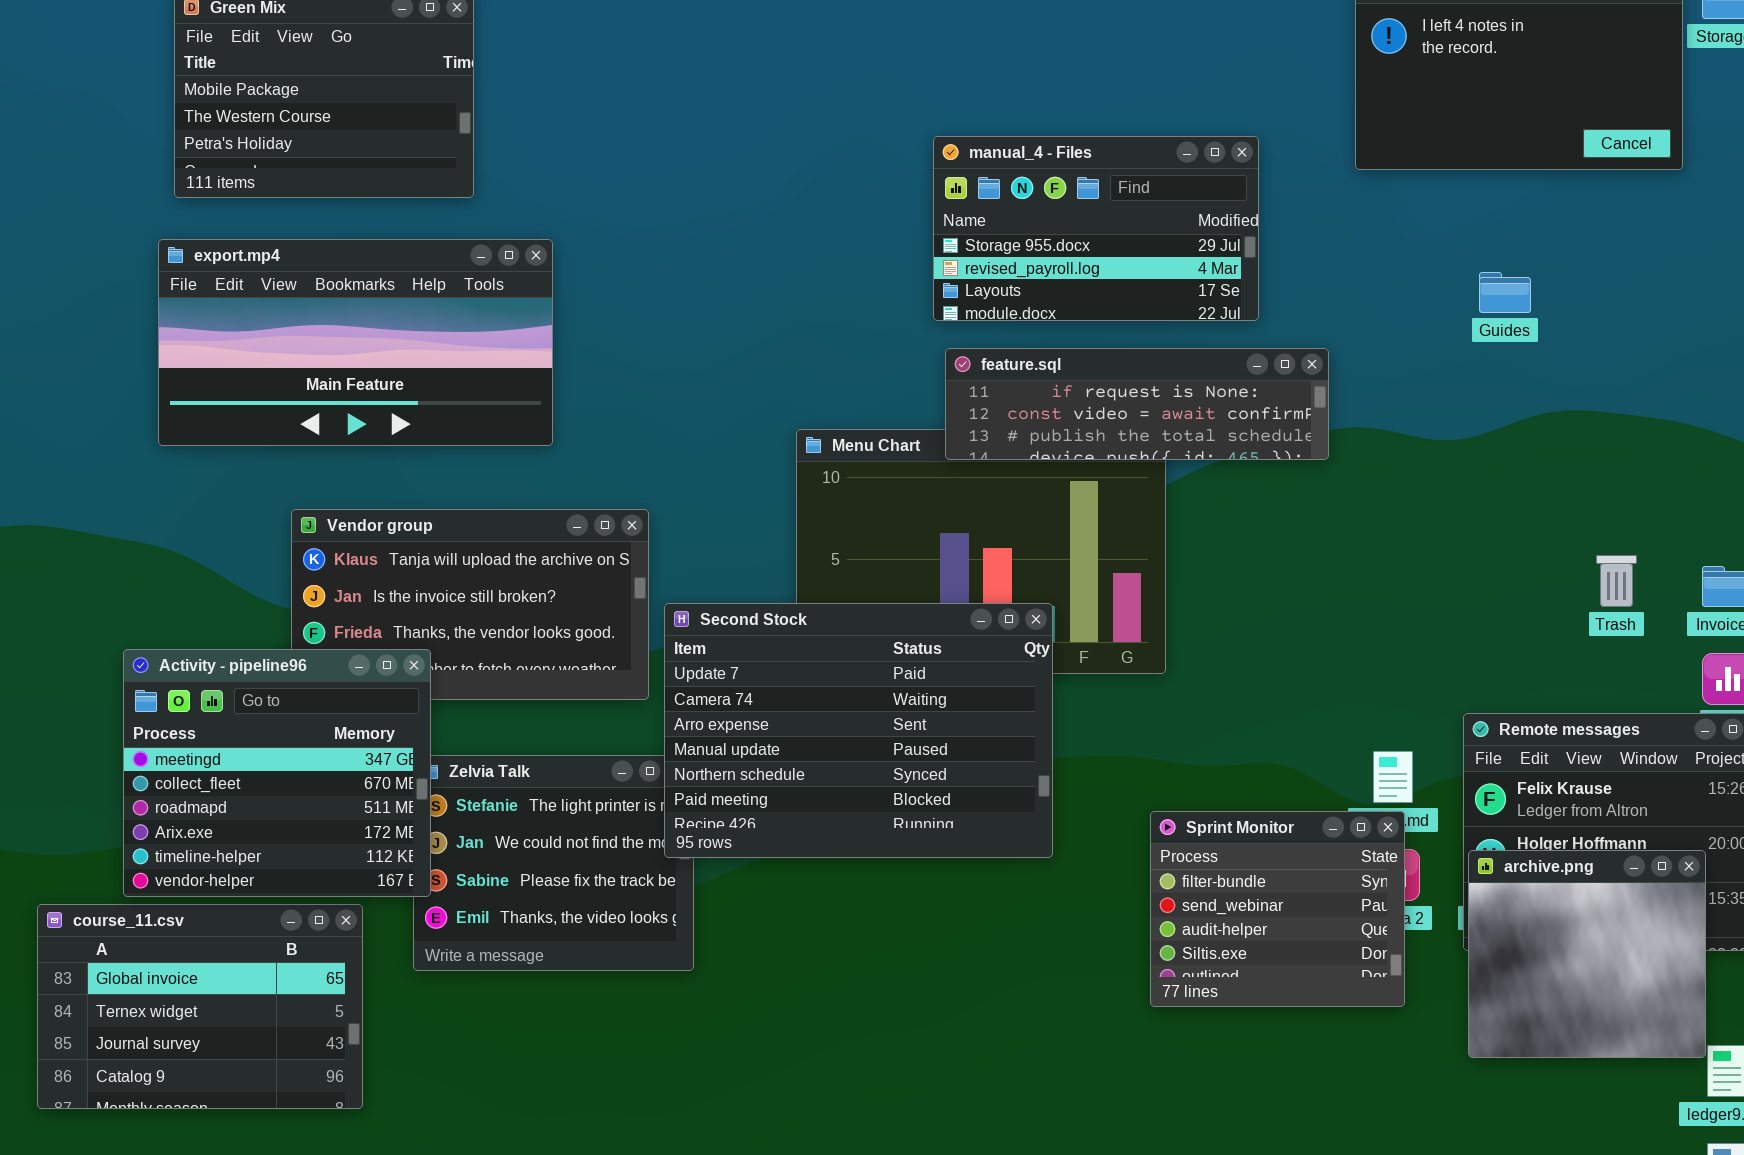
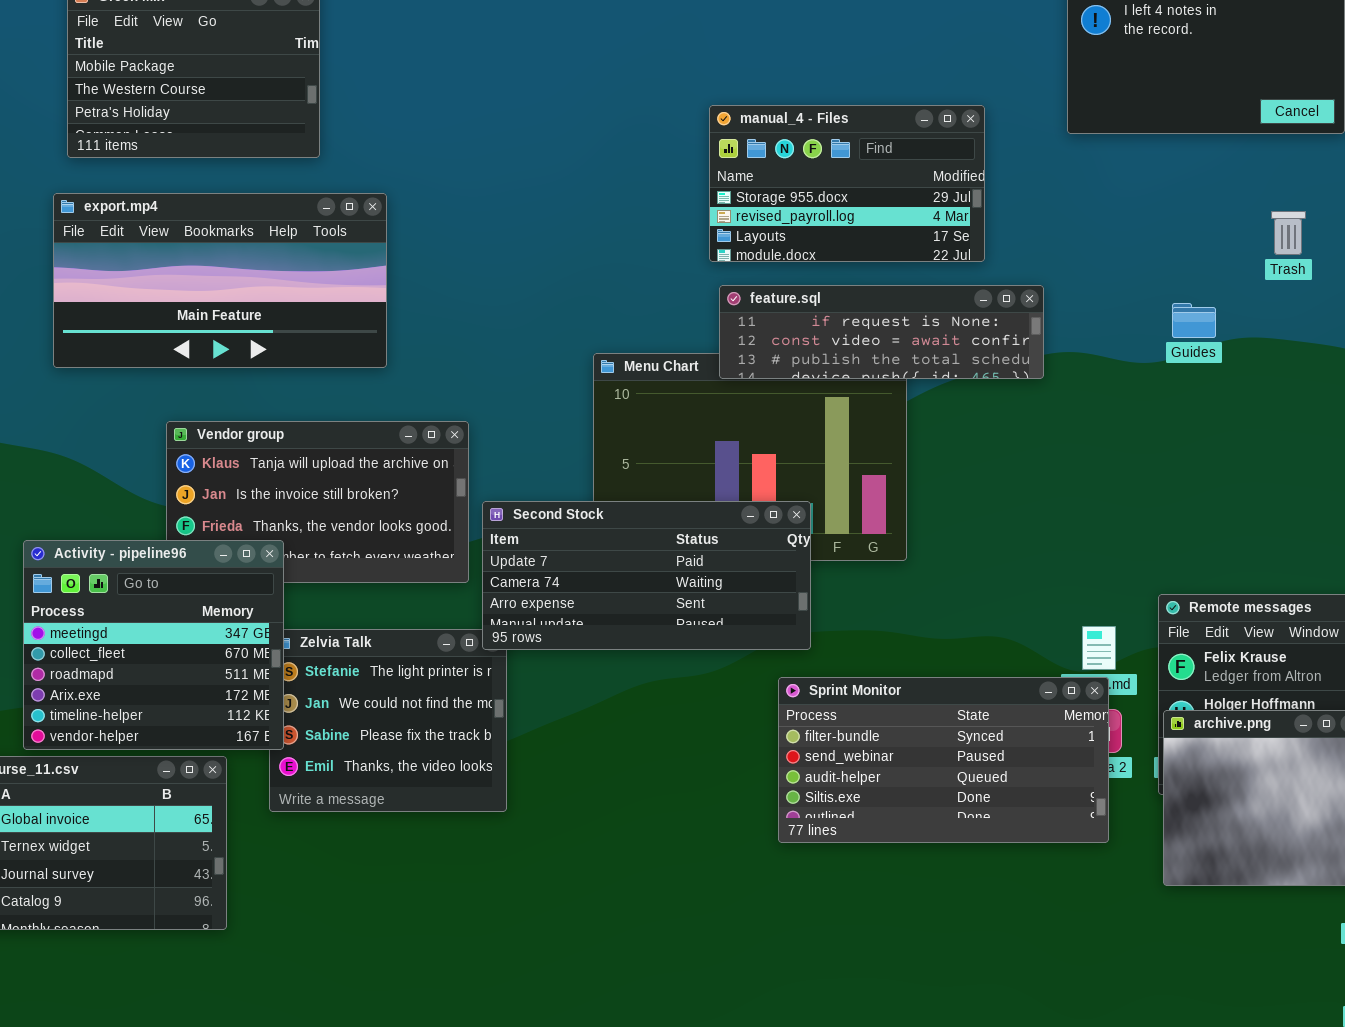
Guides: [1479,272,1531,313] -> [1172,303,1216,338], moved
Trash: [1596,555,1637,607] -> [1271,211,1306,255], moved
Second Stock: [664,603,1053,858] -> [482,501,811,650], resized
Sprint Monitor: [1150,811,1405,1007] -> [778,677,1109,843], resized

